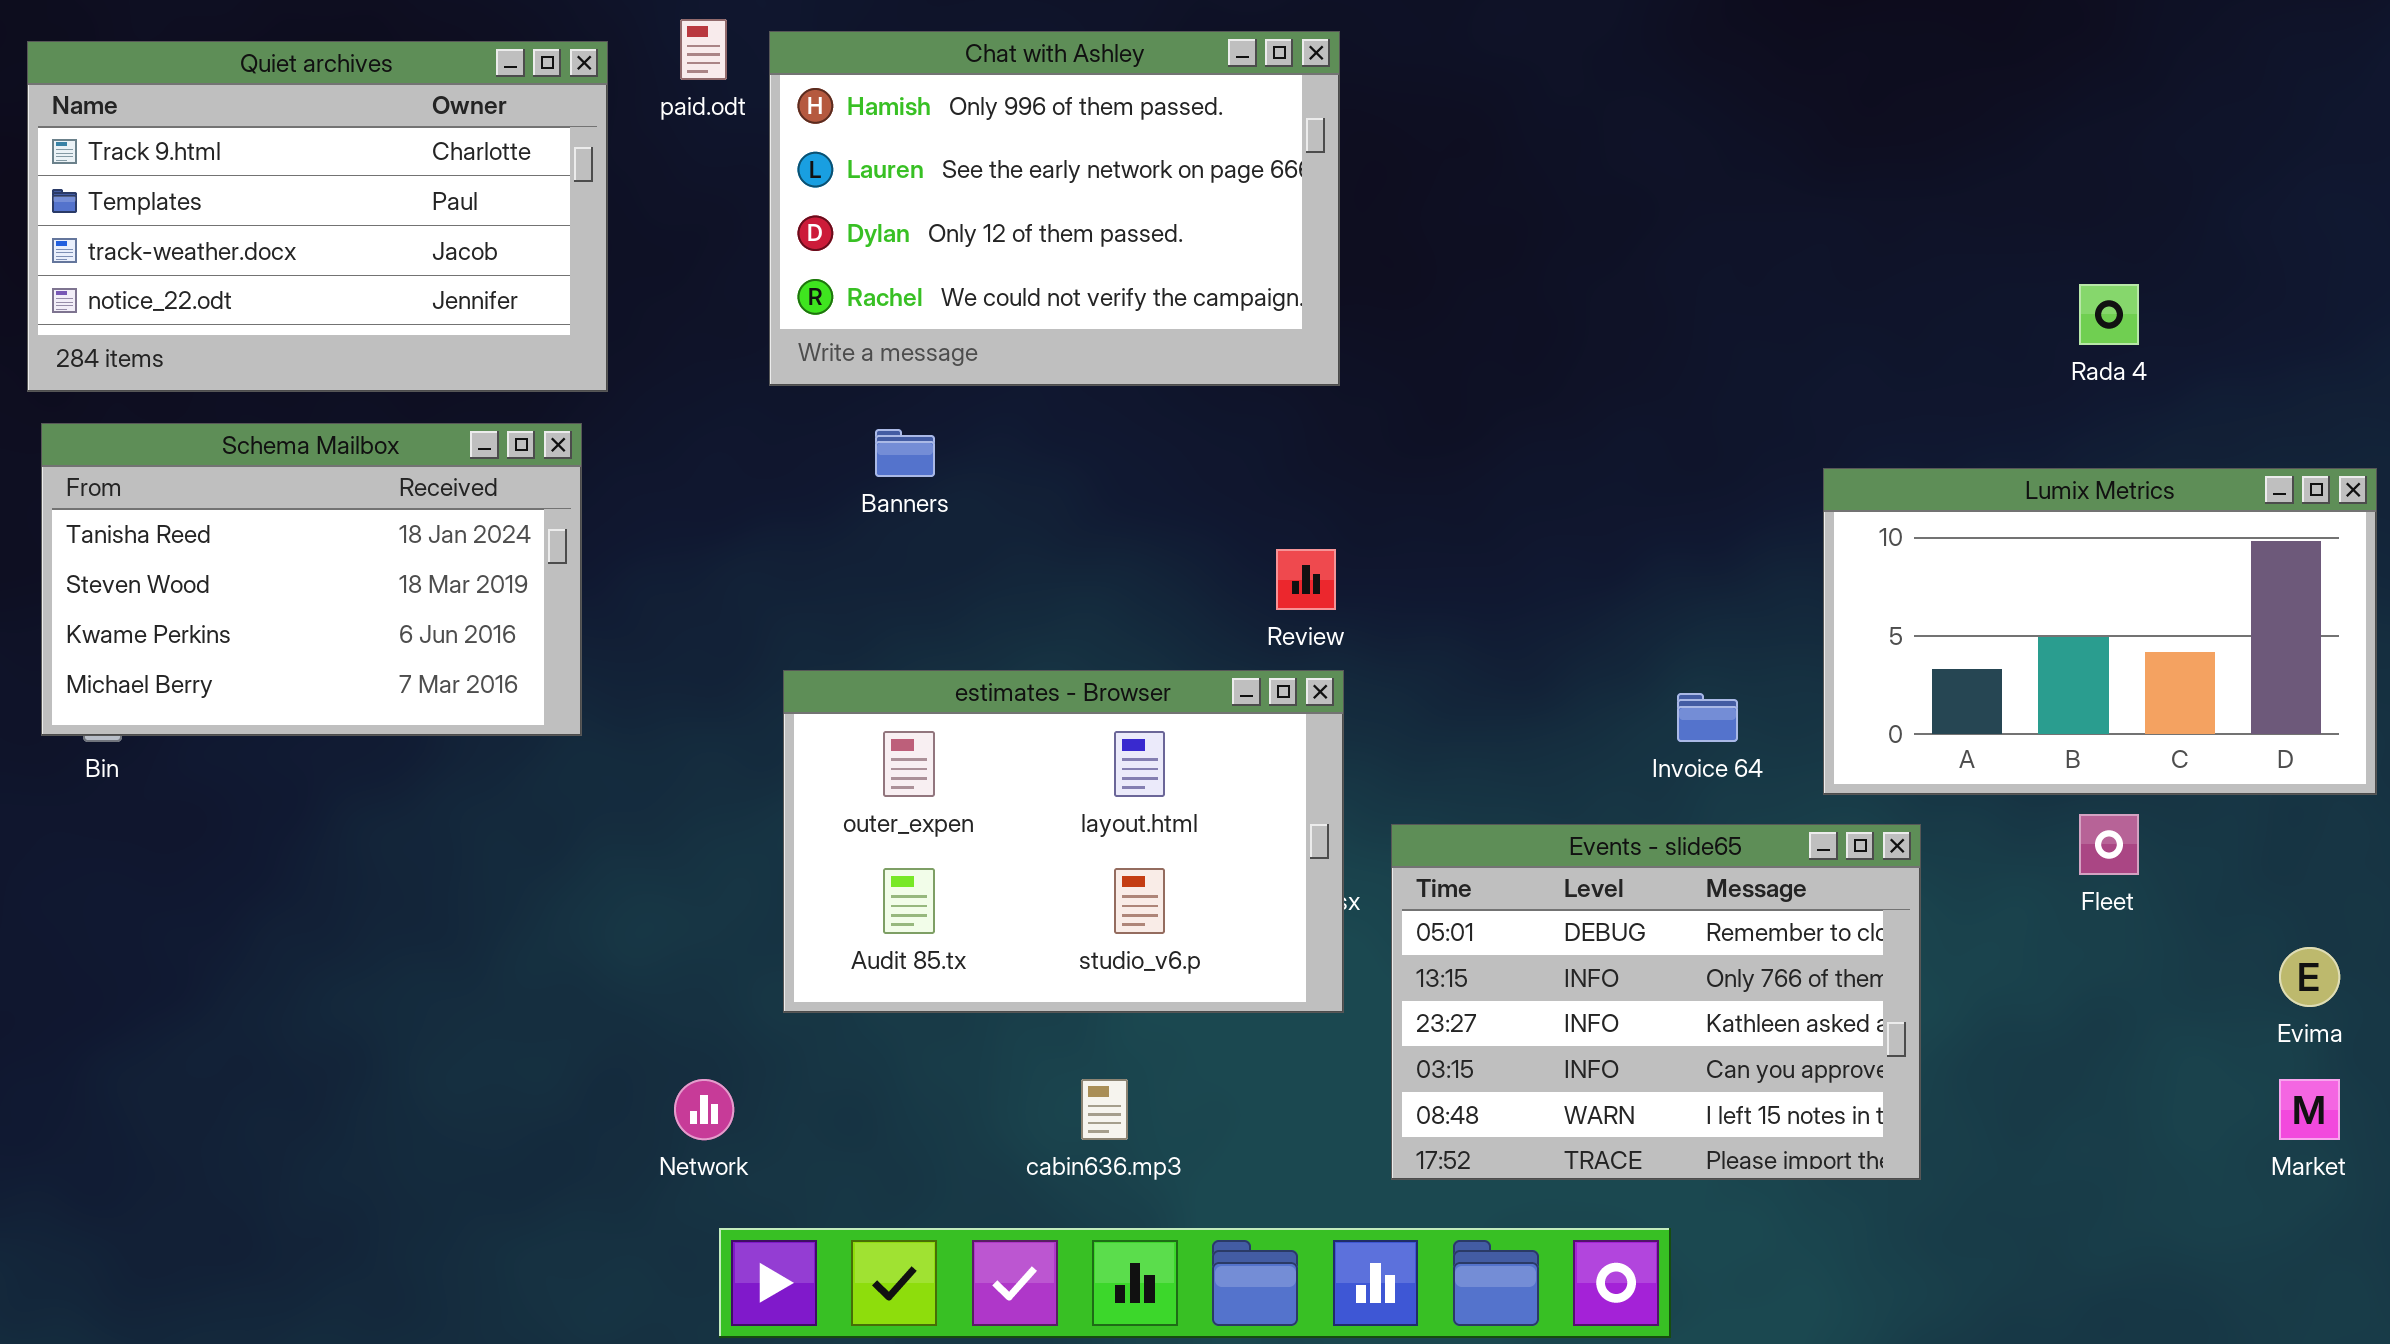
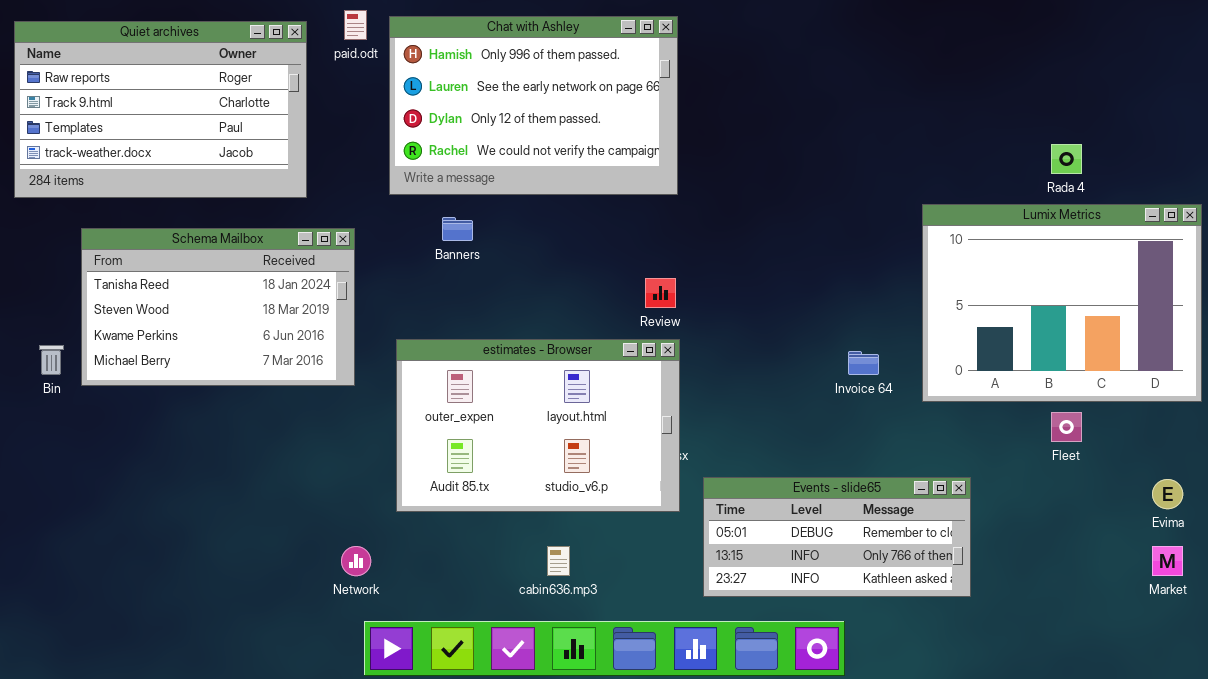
Quiet archives: [27,41,608,392] -> [14,21,307,198], scrolled up 1 row
Schema Mailbox: [41,423,582,736] -> [81,228,355,386], moved
Lumix Metrics: [1823,468,2377,795] -> [922,204,1202,402], resized
Events - slide65: [1391,824,1921,1180] -> [703,477,971,597], resized

